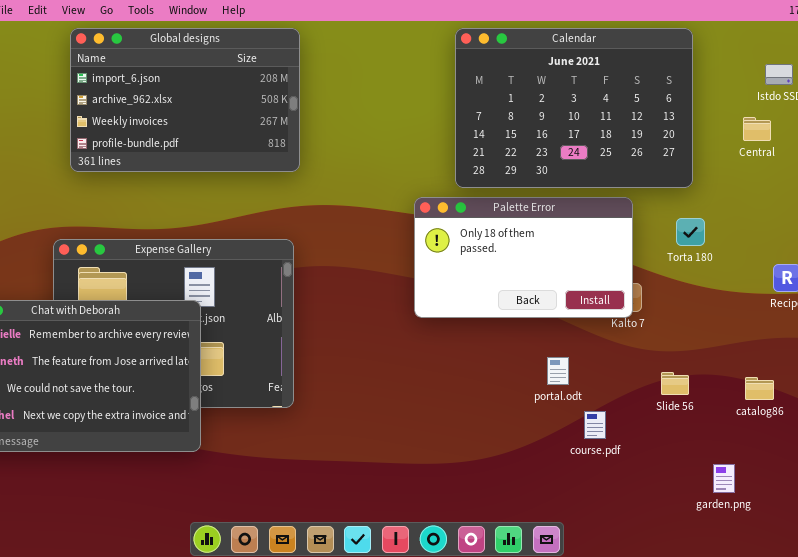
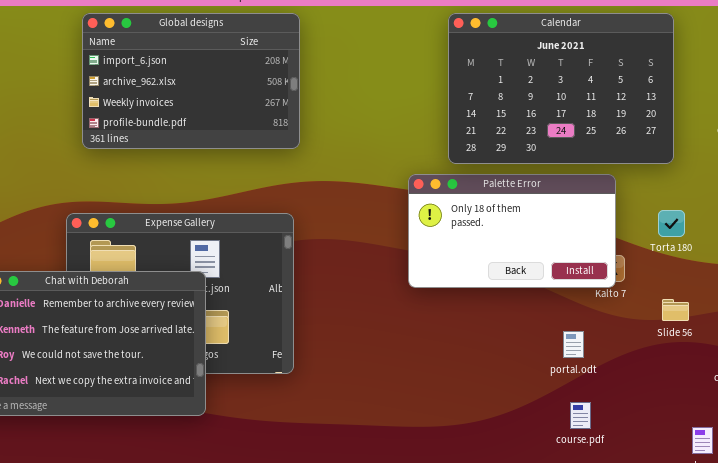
Torta 180: [676,218,705,246] -> [658,210,685,237], moved
portal.odt: [547,357,569,385] -> [563,331,584,358], moved
Slide 56: [661,372,689,395] -> [662,299,689,321], moved
course.pdf: [584,411,606,439] -> [570,402,591,429], moved

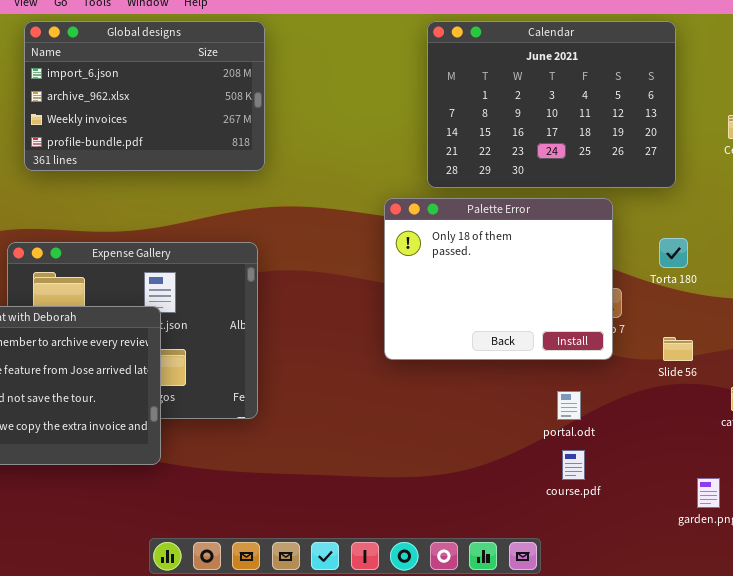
Palette Error: [408,174,616,288] -> [384,198,613,360], resized
portal.odt: [563,331,584,358] -> [557,391,581,420], moved

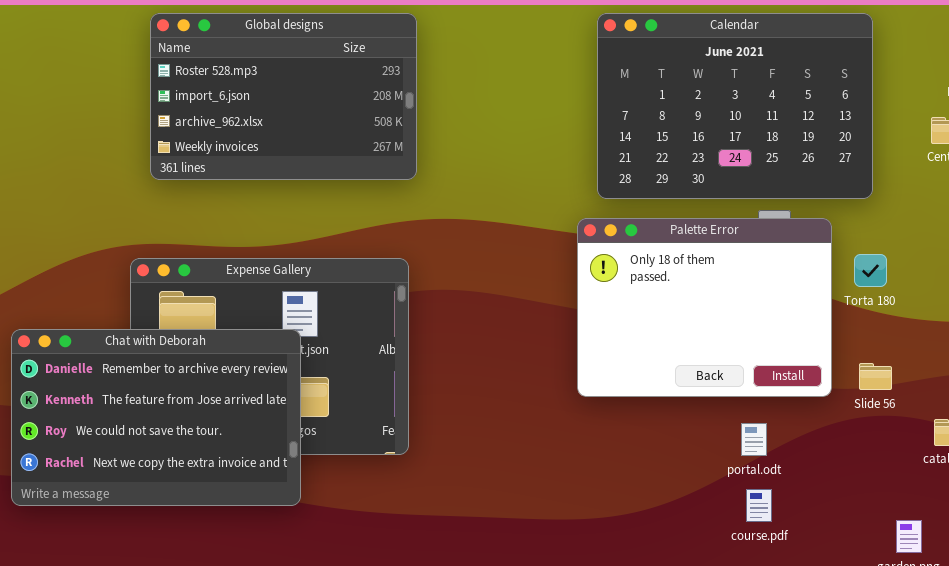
Global designs: [24,21,265,171] -> [150,13,417,180], scrolled up 1 row
Palette Error: [384,198,613,360] -> [577,218,832,397], moved

